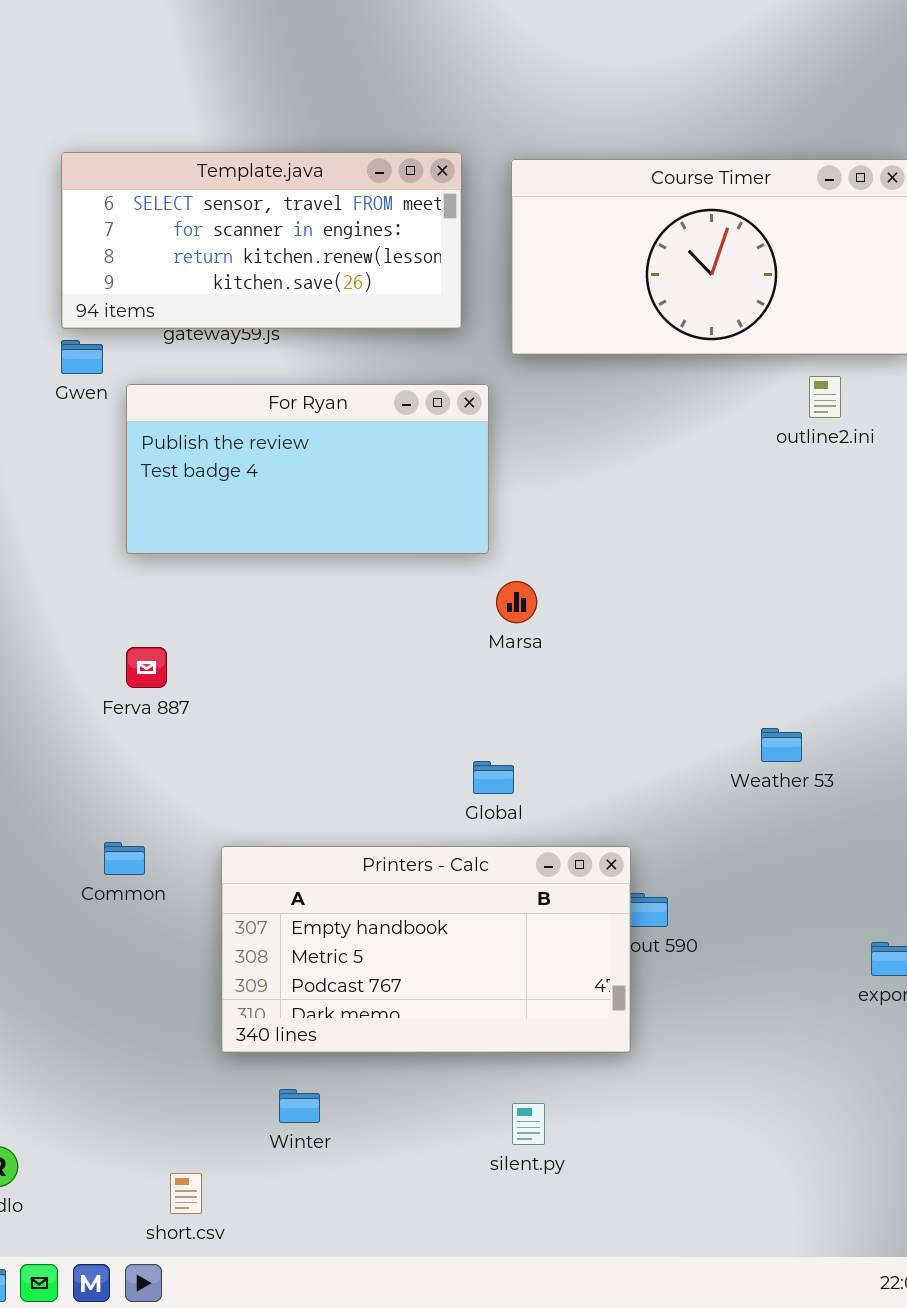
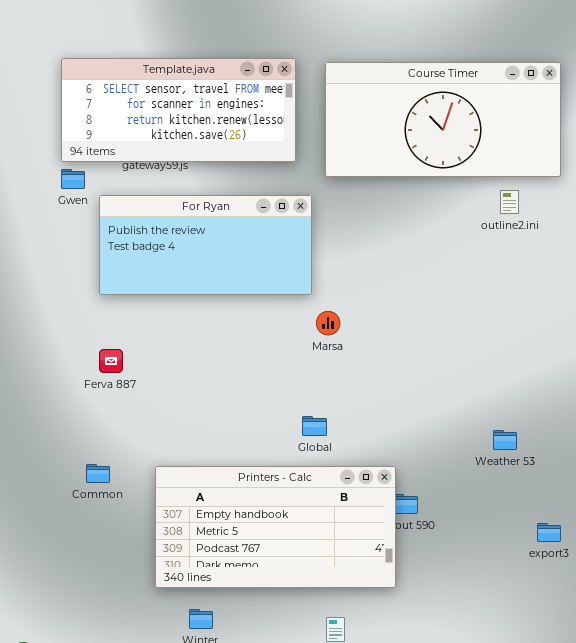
Weather 53: [761,728,802,762] -> [493,430,517,450], moved

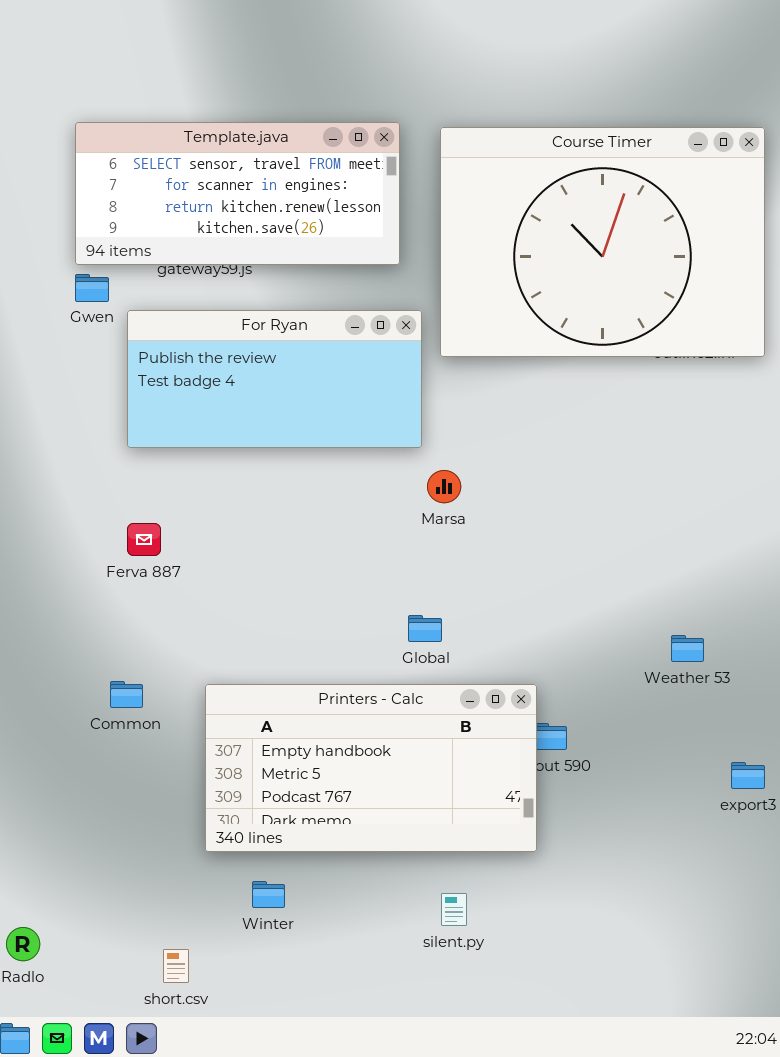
Course Timer: [325,62,561,177] -> [440,127,765,357], resized

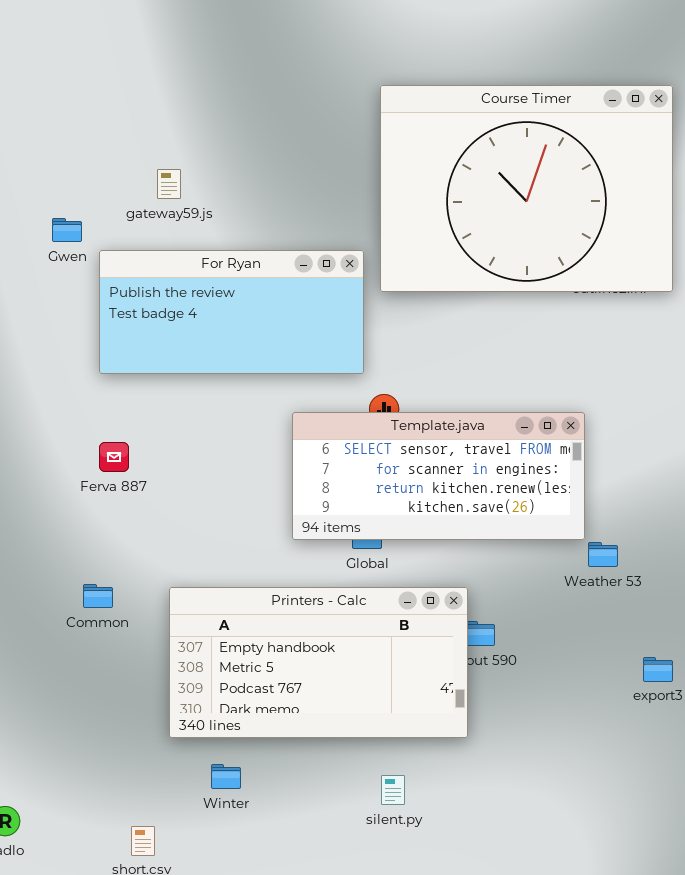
Template.java: [75,122,400,265] -> [292,412,585,540], moved

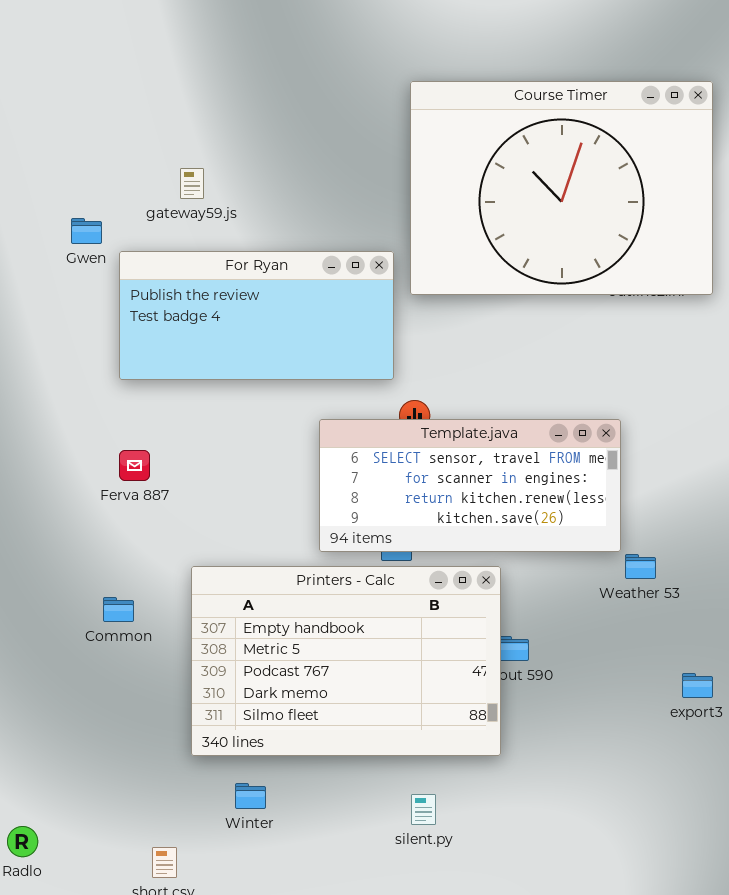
Printers - Calc: [169,587,468,738] -> [191,566,501,756], resized

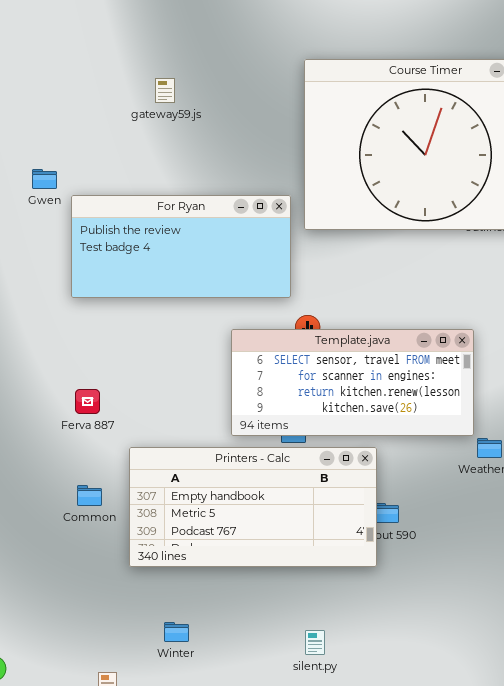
gateway59.js: [180,168,204,199] -> [155,78,175,103], moved
Ferva 887: [119,450,150,481] -> [75,389,100,414], moved
Printers - Calc: [191,566,501,756] -> [129,447,377,567], resized
Common: [103,597,134,622] -> [77,485,102,506], moved

